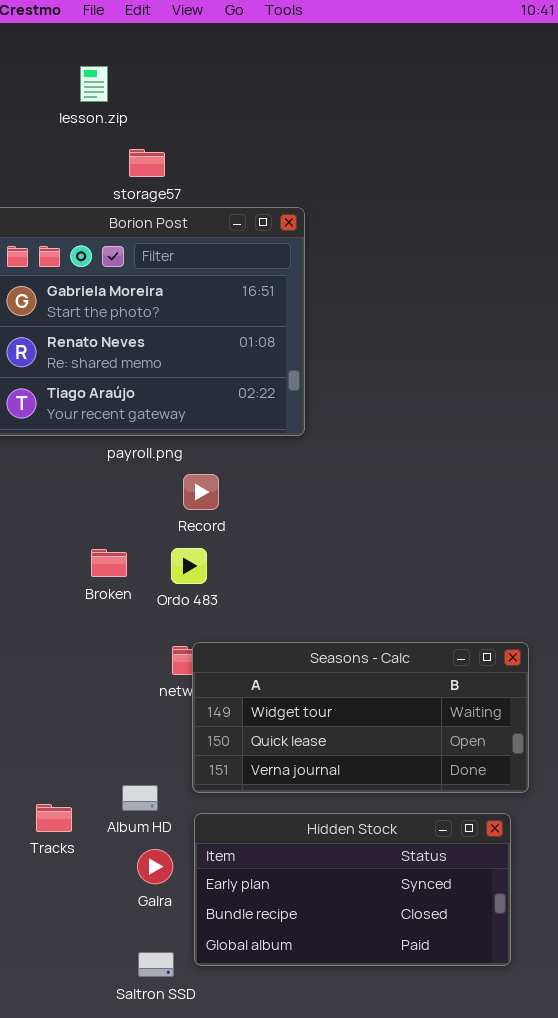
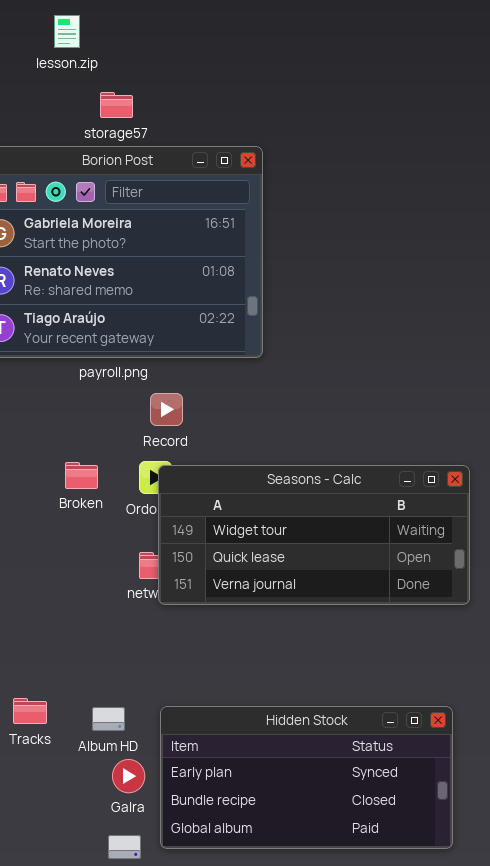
Seasons - Calc: [192,642,529,793] -> [158,465,470,605], moved
Album HD: [122,785,158,811] -> [92,707,125,731], moved
Galra: [137,849,173,884] -> [112,759,145,793], moved

